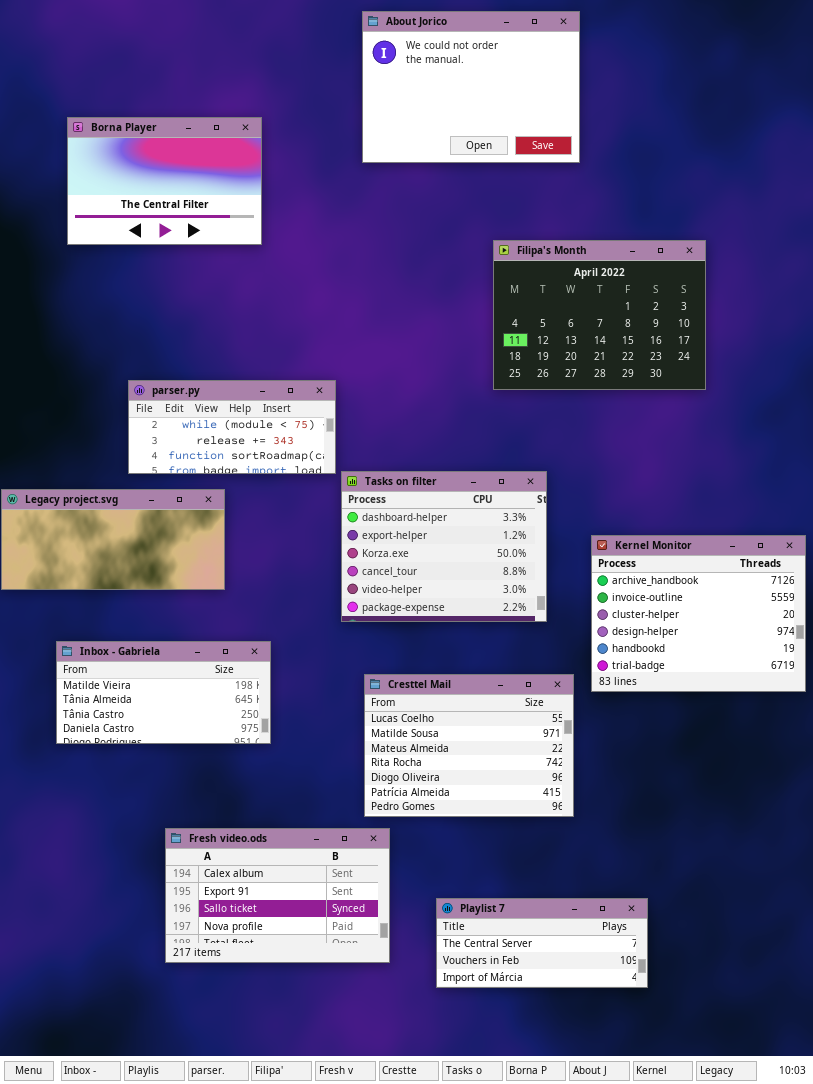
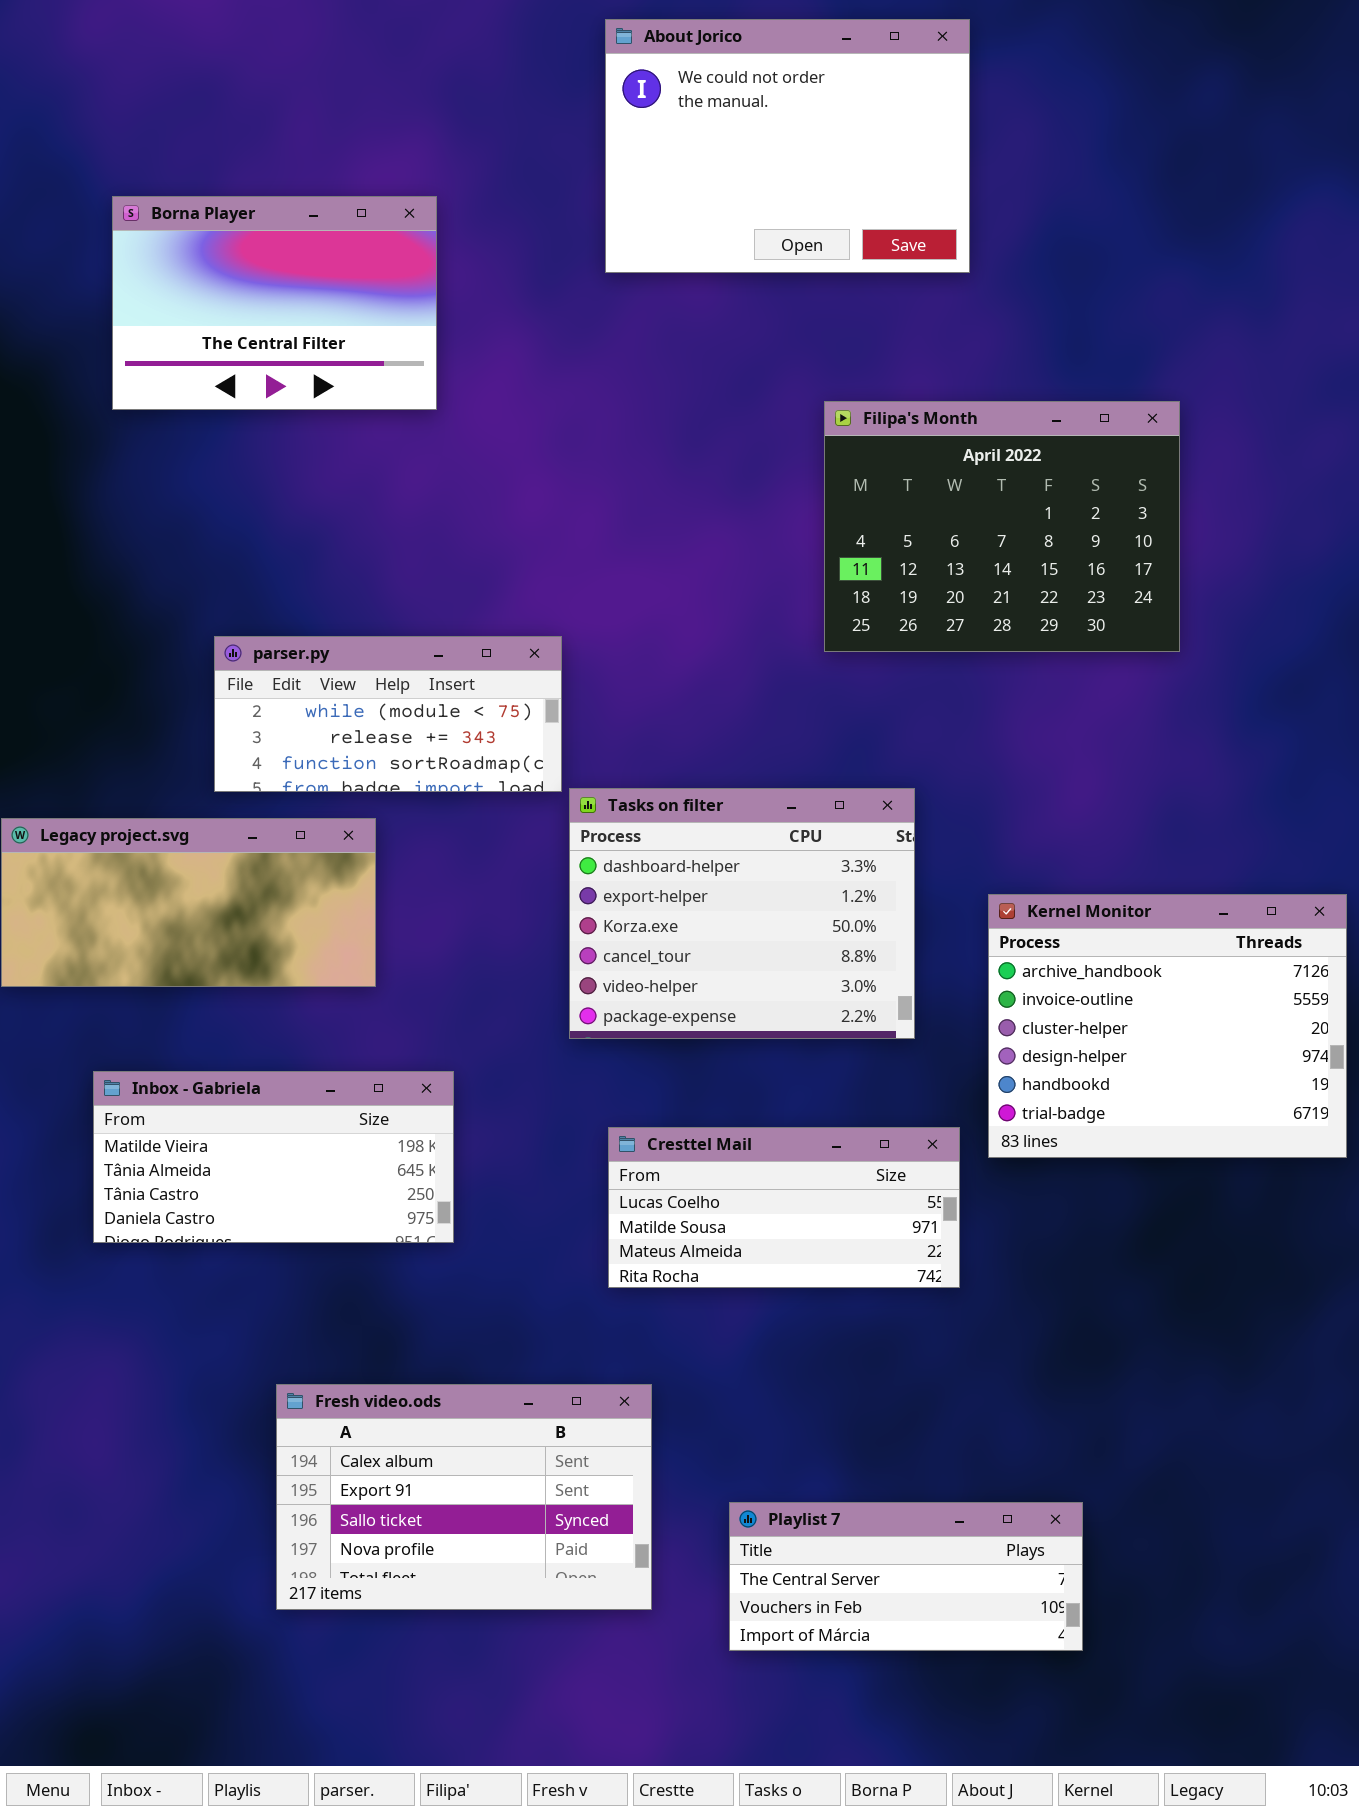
Cresttel Mail: [364,674,574,817] -> [608,1127,960,1288], resized

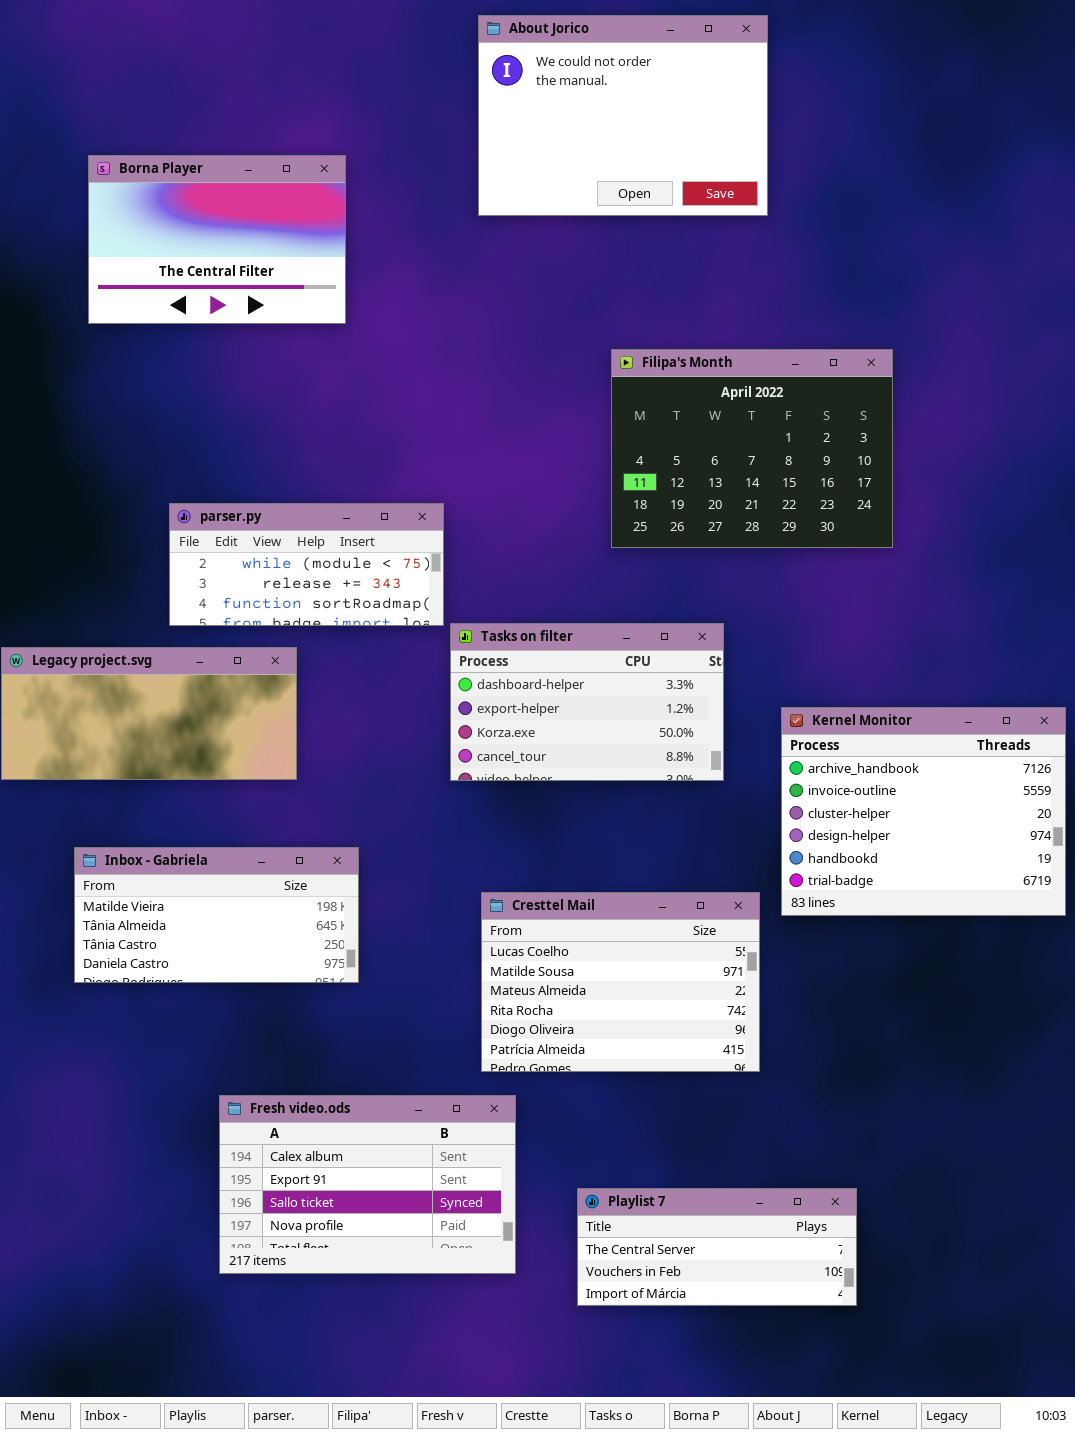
Filipa's Month: [824,401,1180,652] -> [611,349,893,548], moved
Tasks on filter: [569,788,915,1039] -> [450,623,724,781], resized
Cresttel Mail: [608,1127,960,1288] -> [481,892,760,1072], resized

